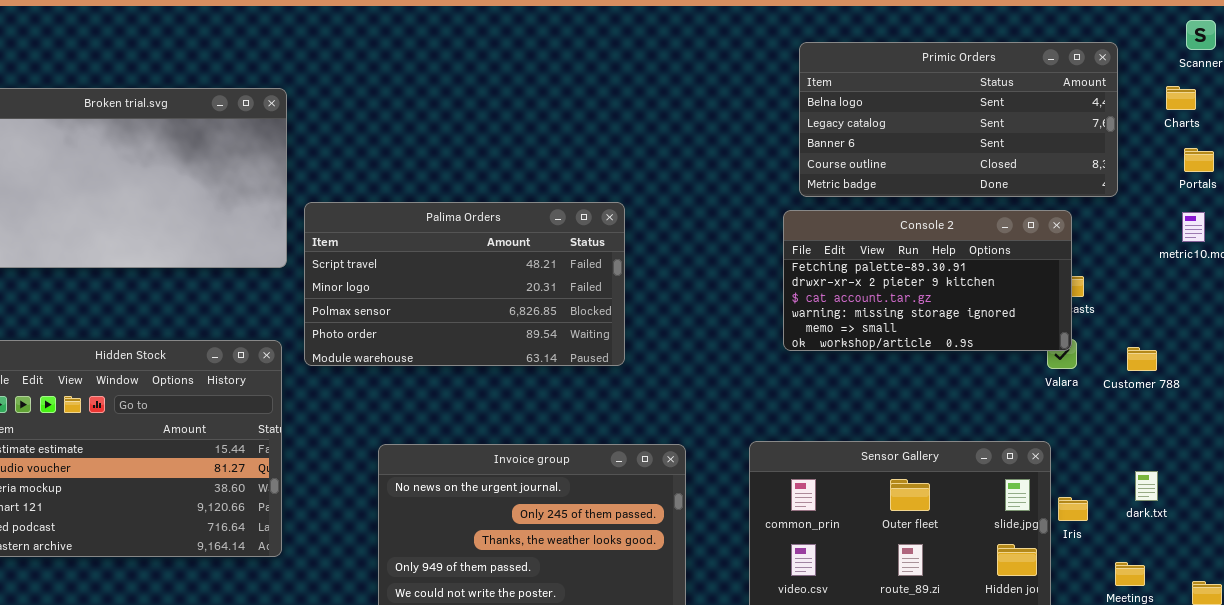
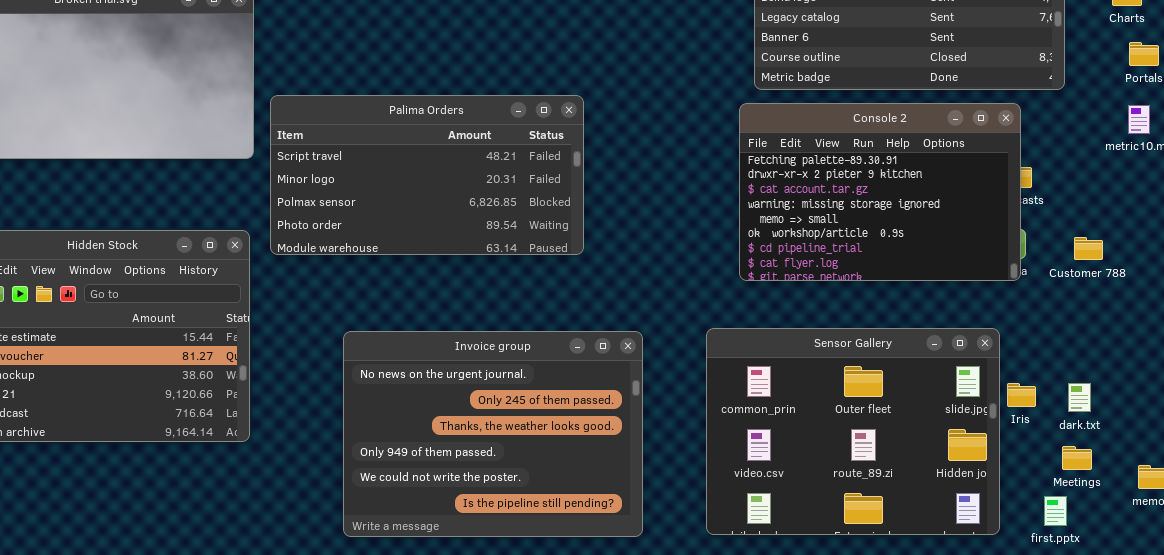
Console 2: [783,210,1072,351] -> [739,103,1021,281], resized
dark.txt: [1135,471,1158,501] -> [1068,383,1091,412], moved

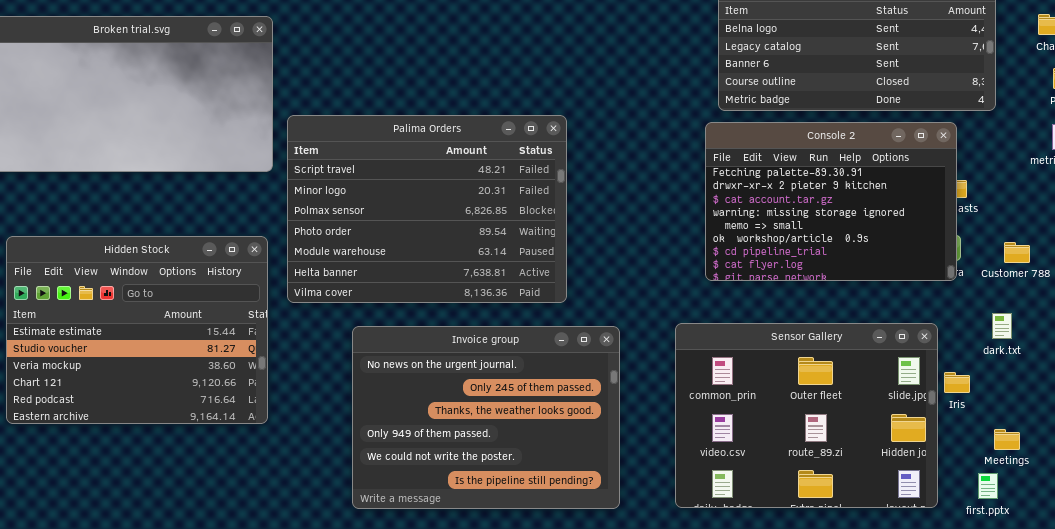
Palima Orders: [270,95,584,255] -> [287,115,567,303], resized
dark.txt: [1068,383,1091,412] -> [992,313,1012,339], moved

